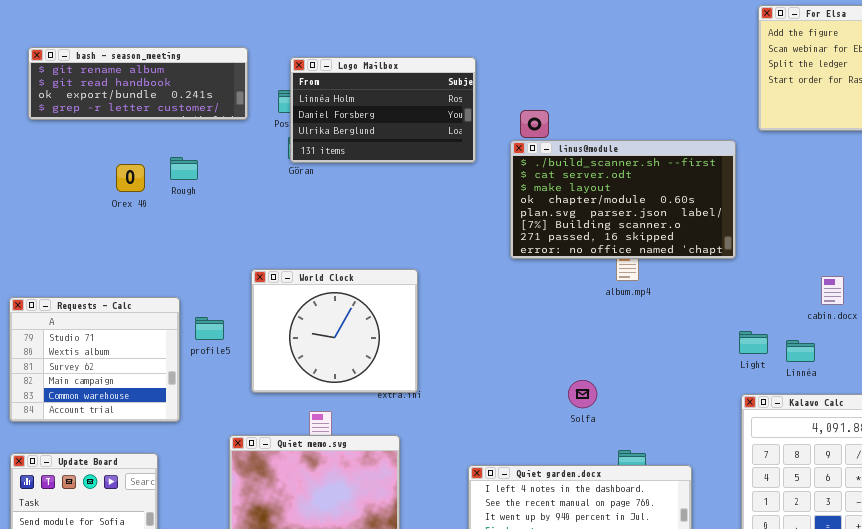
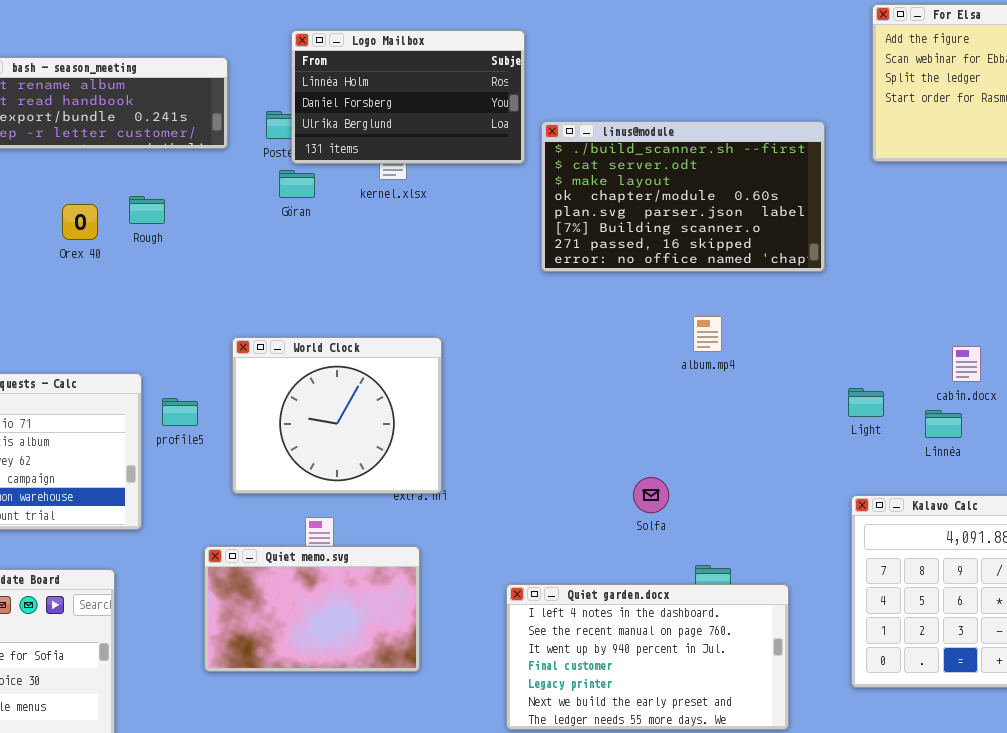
Logo Mailbox: [290,57,476,163] -> [291,30,525,164], moved
linus@module: [510,140,736,259] -> [541,121,825,272], moved
Light: [739,331,768,354] -> [848,388,884,417], moved
Linnéa: [786,340,815,362] -> [925,410,962,438], moved

